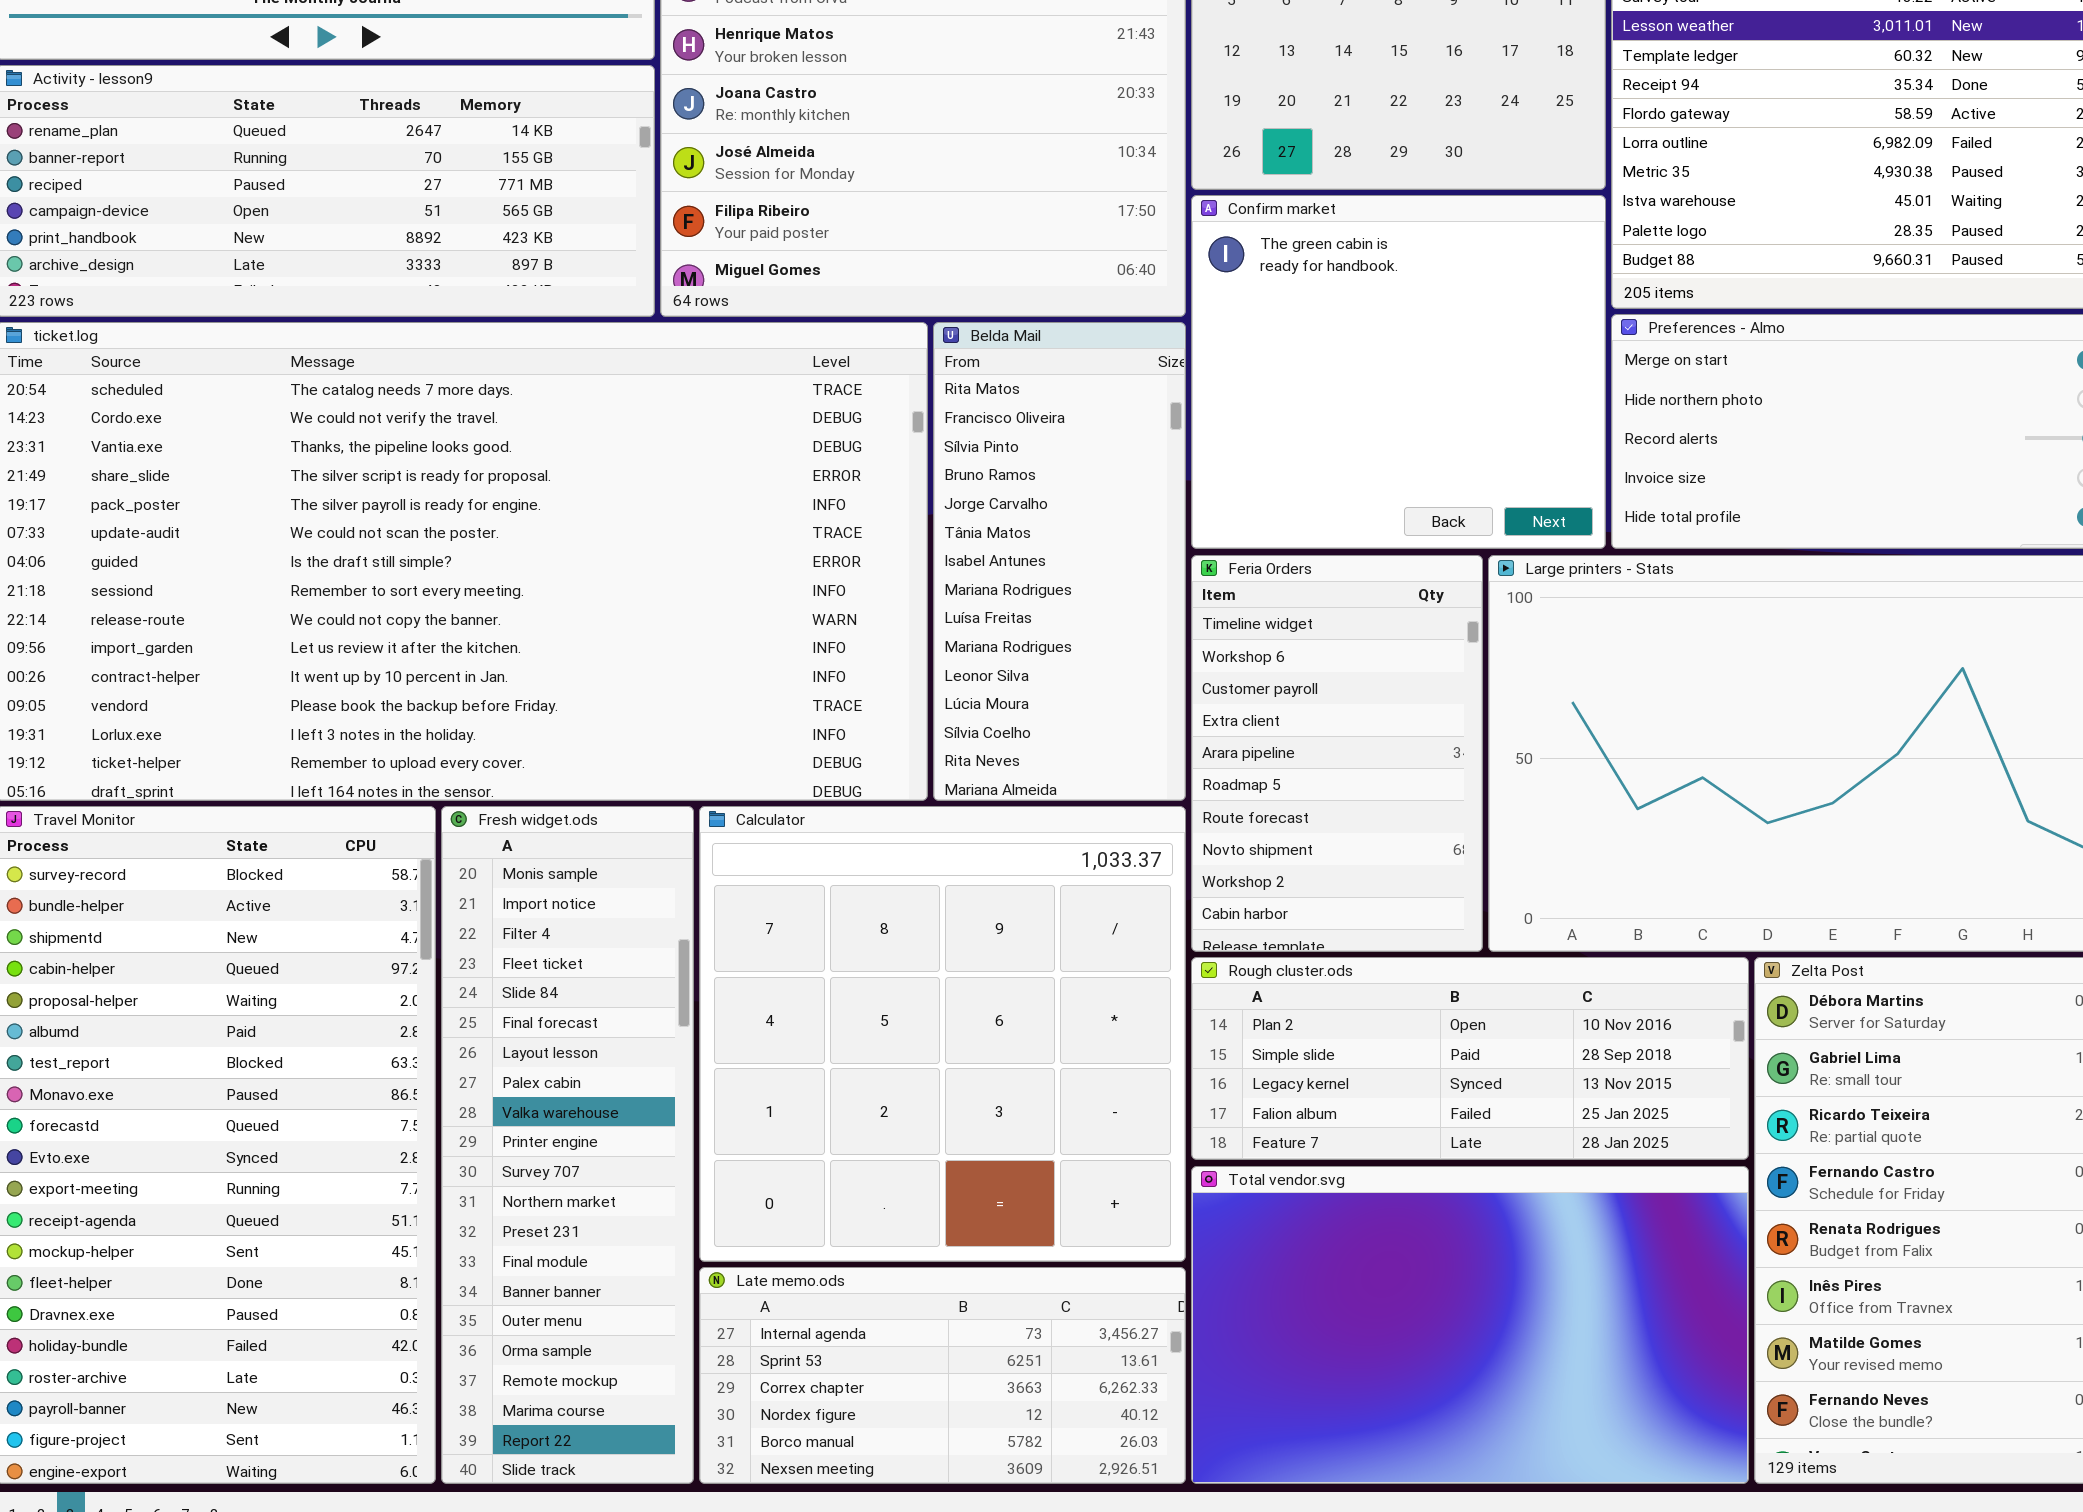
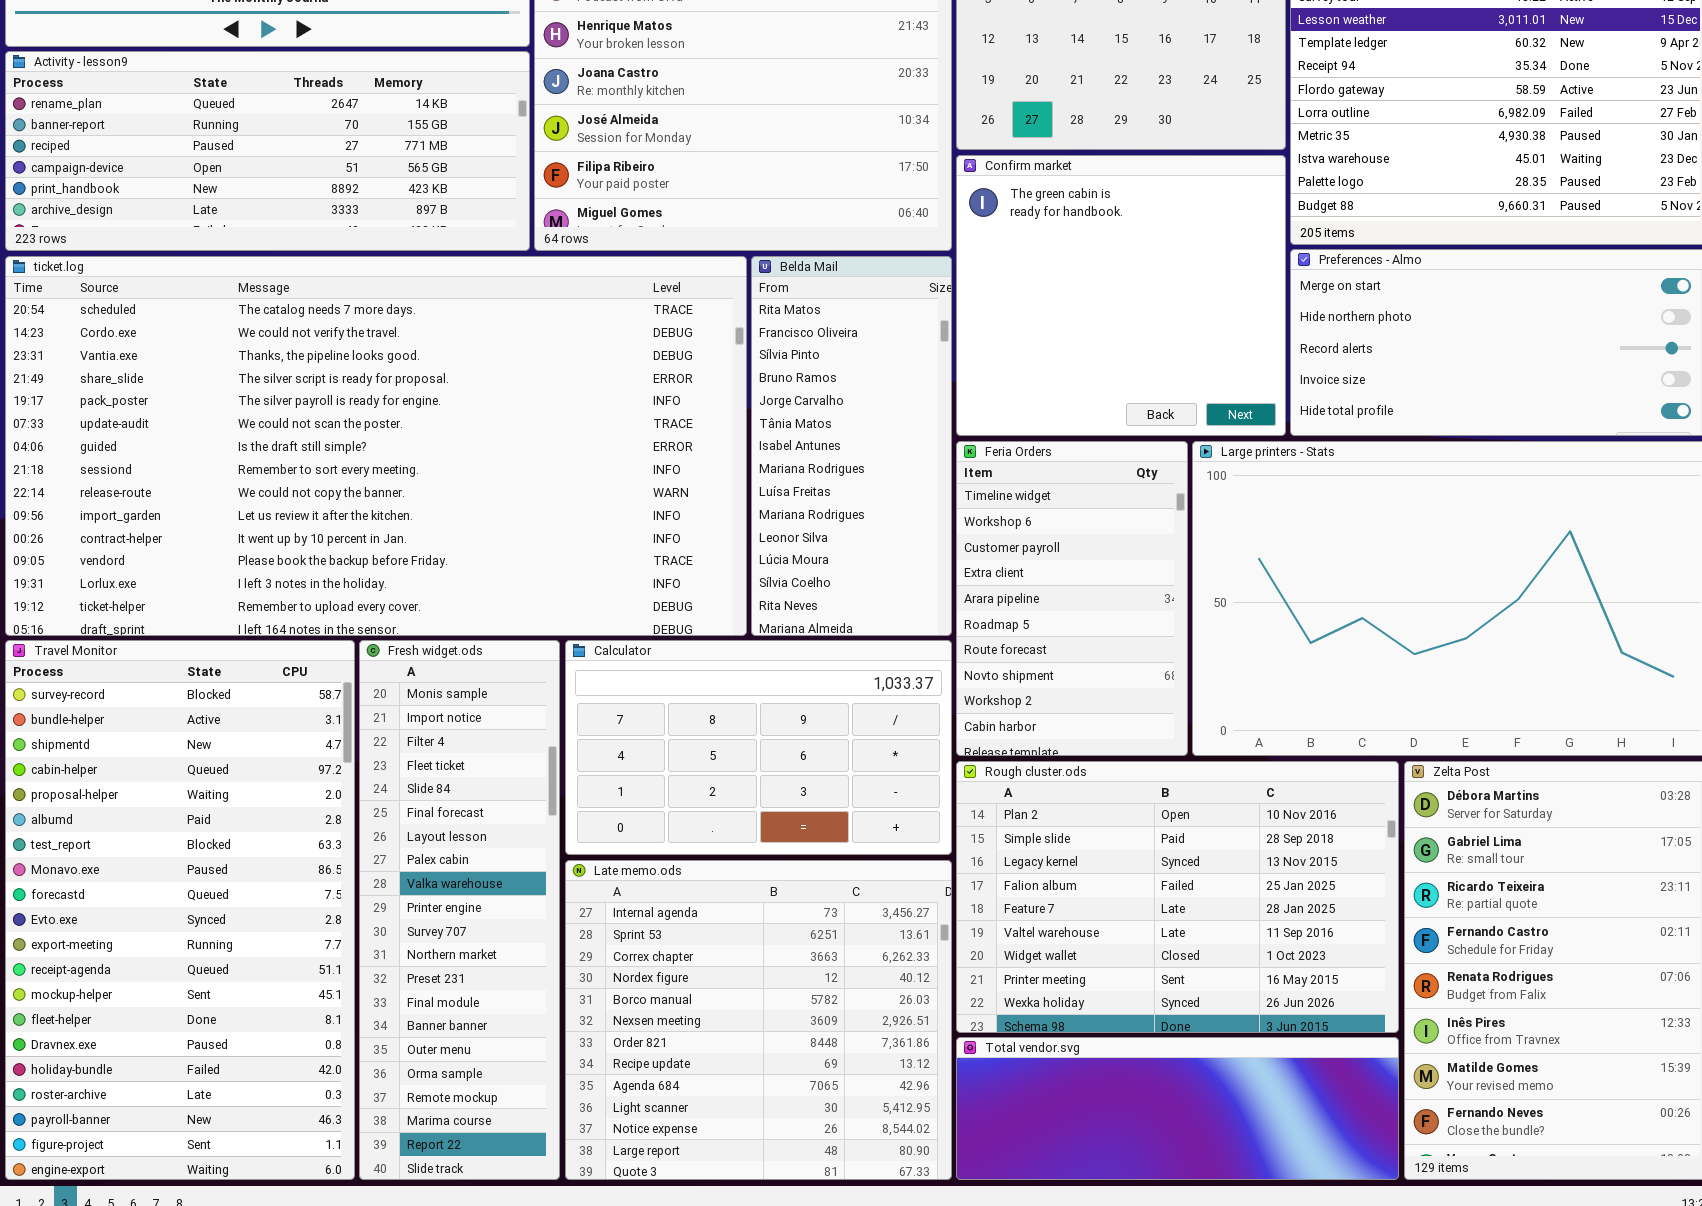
Calculator: [699,806,1186,1262] -> [565,640,952,855], resized
Rough cluster.ods: [1191,957,1749,1160] -> [956,761,1399,1033], resized
Total vendor.svg: [1191,1166,1749,1484] -> [956,1037,1399,1180], resized
Late memo.ods: [699,1267,1186,1484] -> [565,860,952,1180], resized

